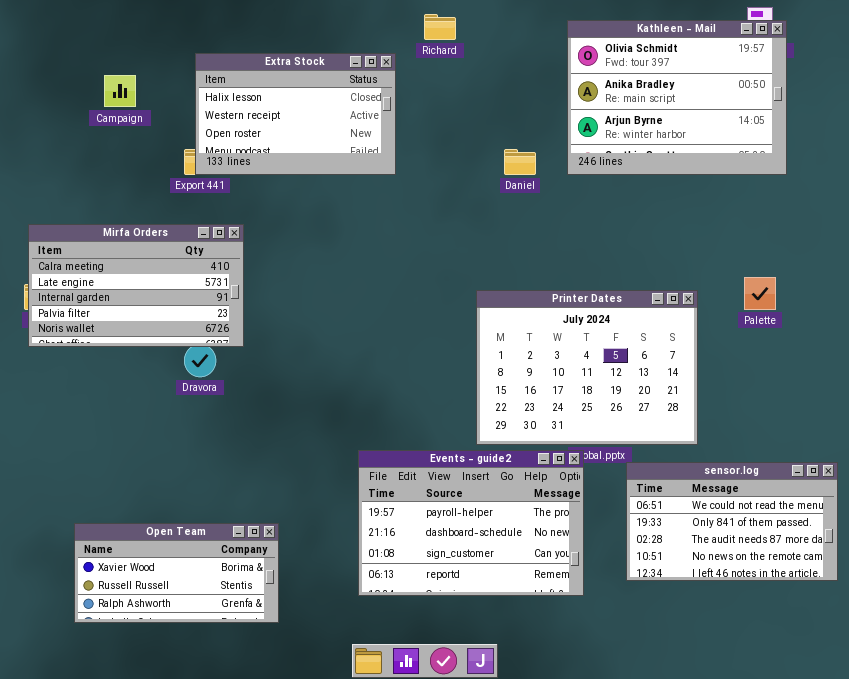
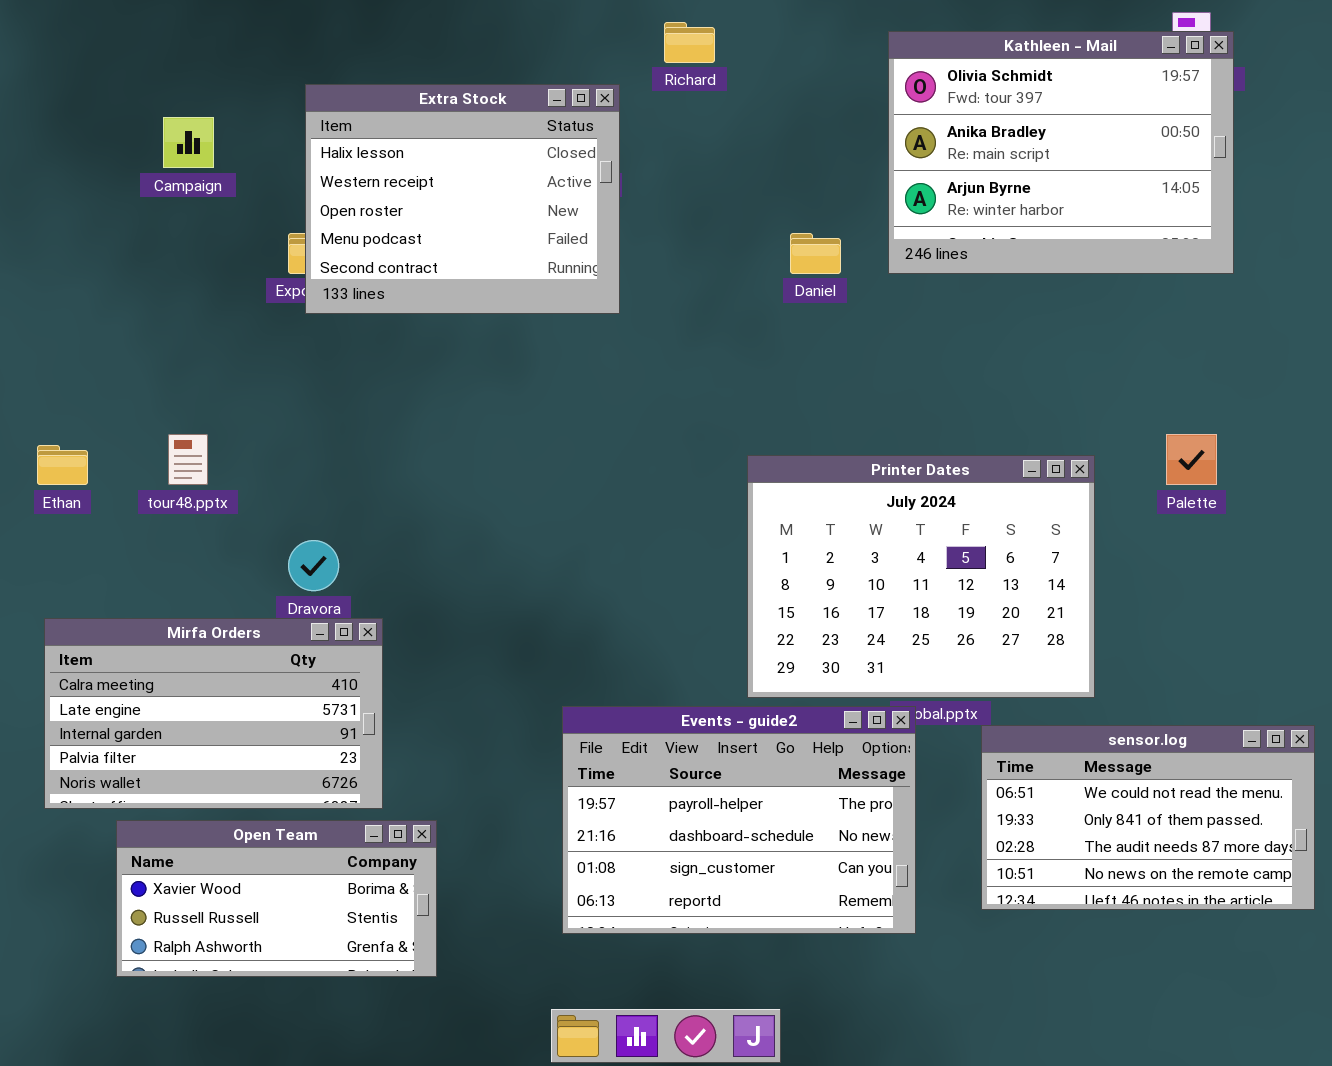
Extra Stock: [195,53,396,175] -> [305,84,620,314], resized
Mirfa Orders: [28,224,244,347] -> [44,618,383,809], moved

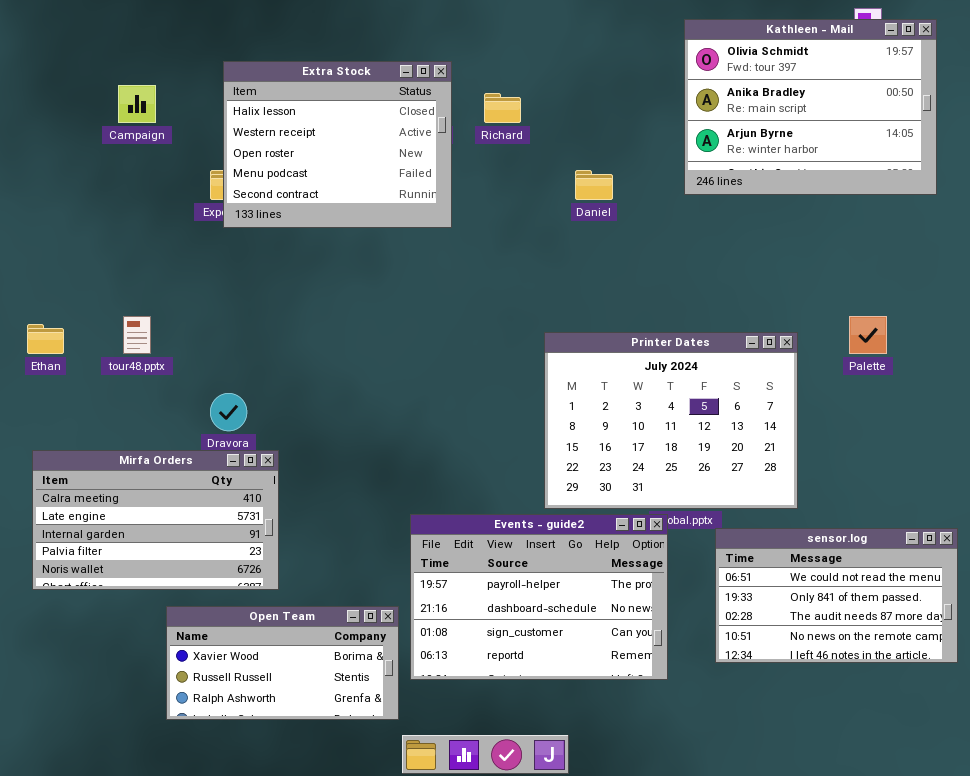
Richard: [664,22,715,63] -> [484,93,521,123], moved
Kathleen - Mail: [888,31,1234,274] -> [684,19,937,195], moved
Open Team: [116,820,437,977] -> [166,606,399,720], moved

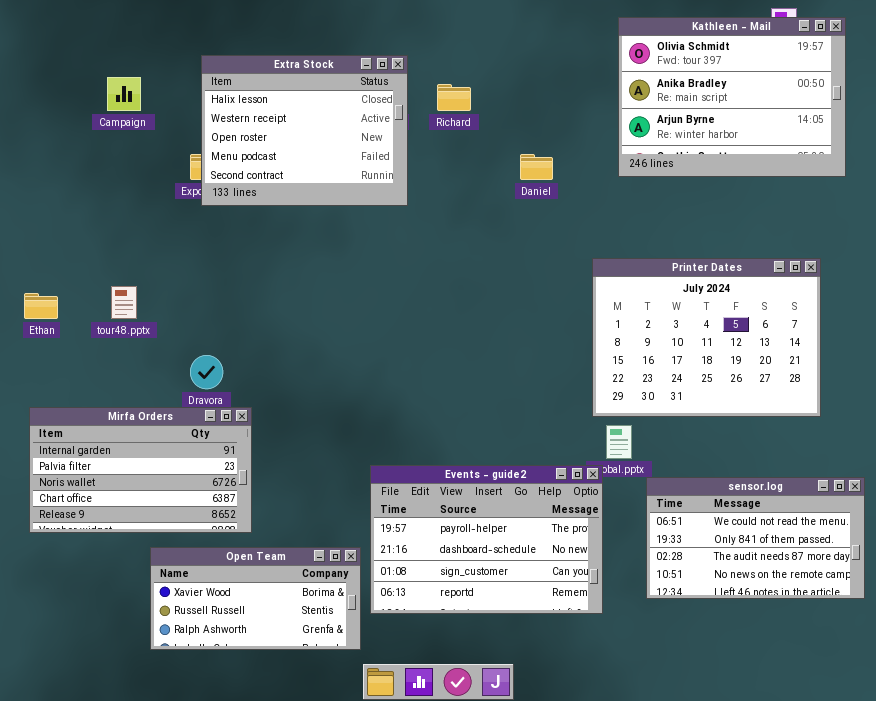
Printer Dates: [544,332,798,509] -> [592,258,821,417], moved
Mirfa Orders: [32,450,279,590] -> [29,407,252,533], scrolled down 2 rows

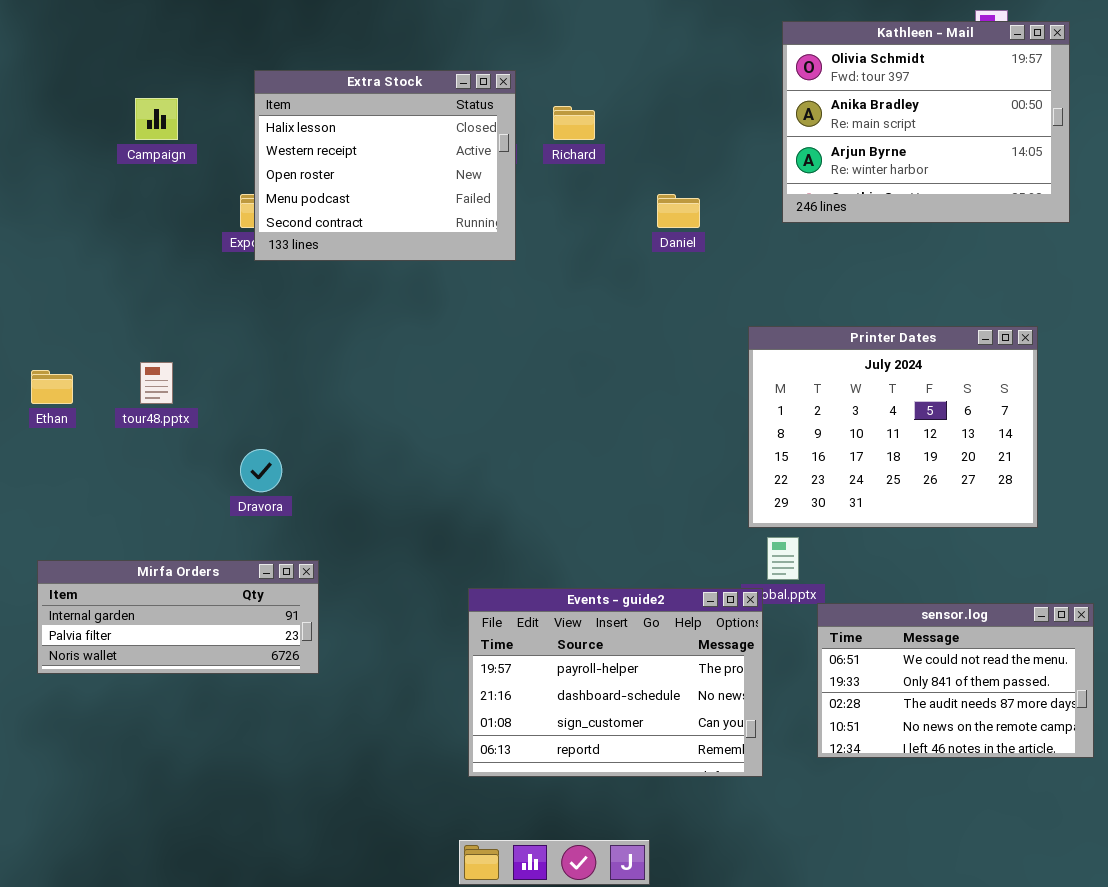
Mirfa Orders: [29,407,252,533] -> [37,560,319,674], resized
Open Team: [150,547,361,650] -> none, closed

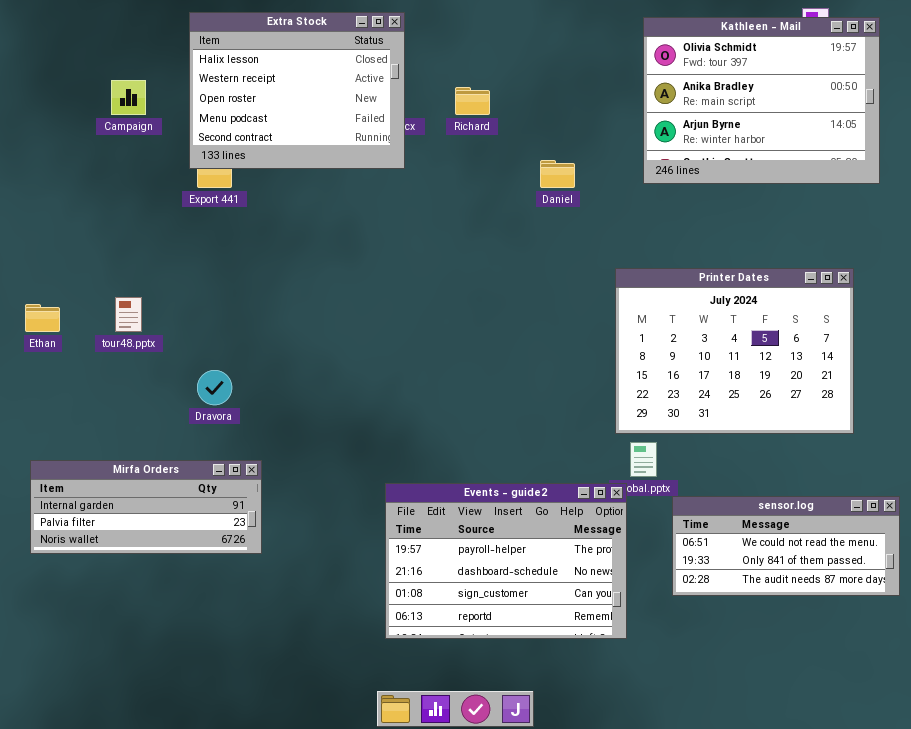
Extra Stock: [254,70,516,261] -> [189,12,405,169], moved
sensor.log: [817,603,1094,758] -> [672,496,900,596], resized

